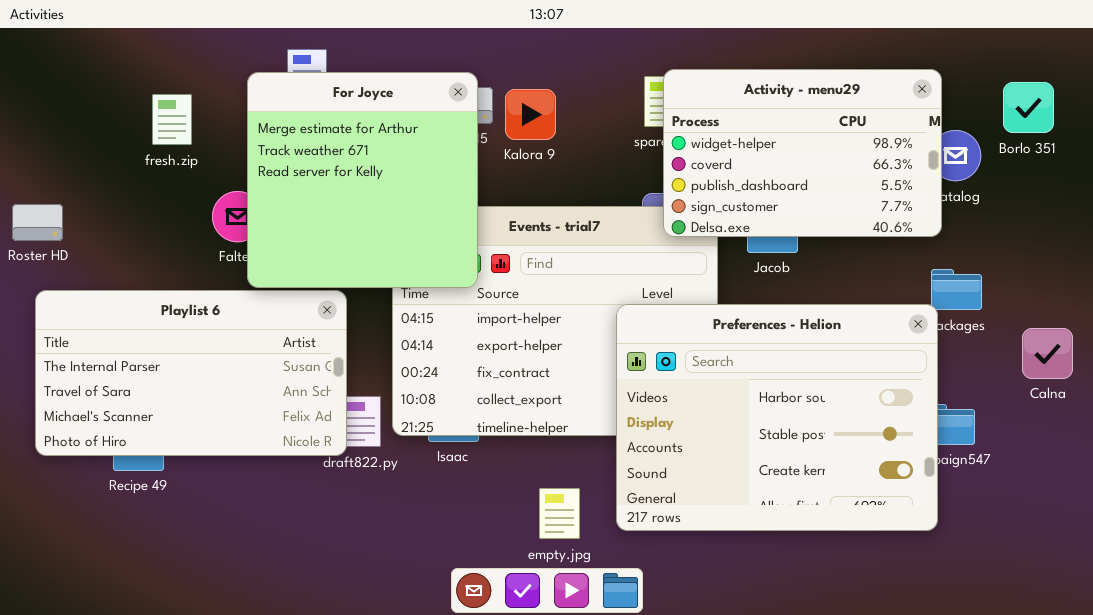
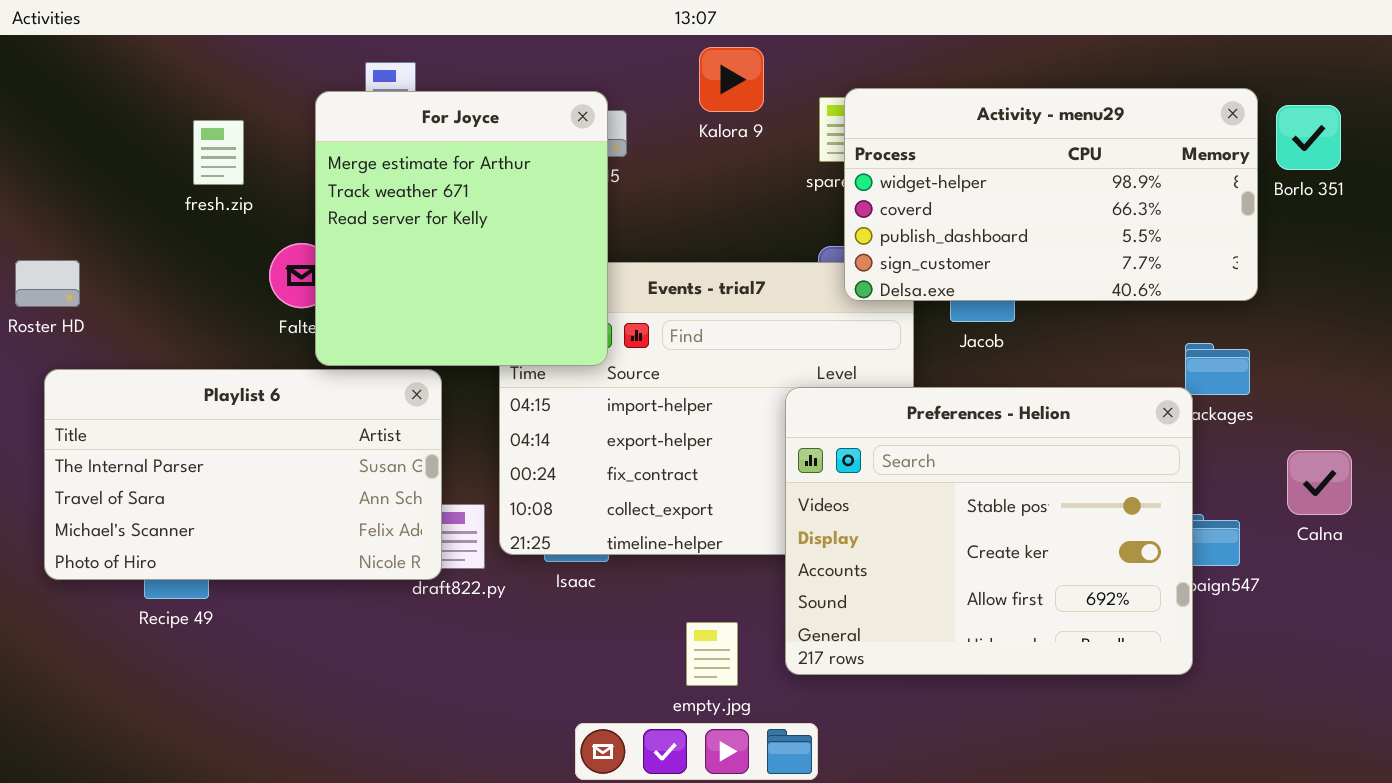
Activity - menu29: [663,69,942,237] -> [844,88,1258,301], resized
Kalora 9: [505,89,556,140] -> [699,47,764,112], moved
Preferences - Helion: [616,304,938,531] -> [785,387,1193,675], scrolled down 1 row
Calna: [1022,328,1073,379] -> [1287,450,1352,515], moved

